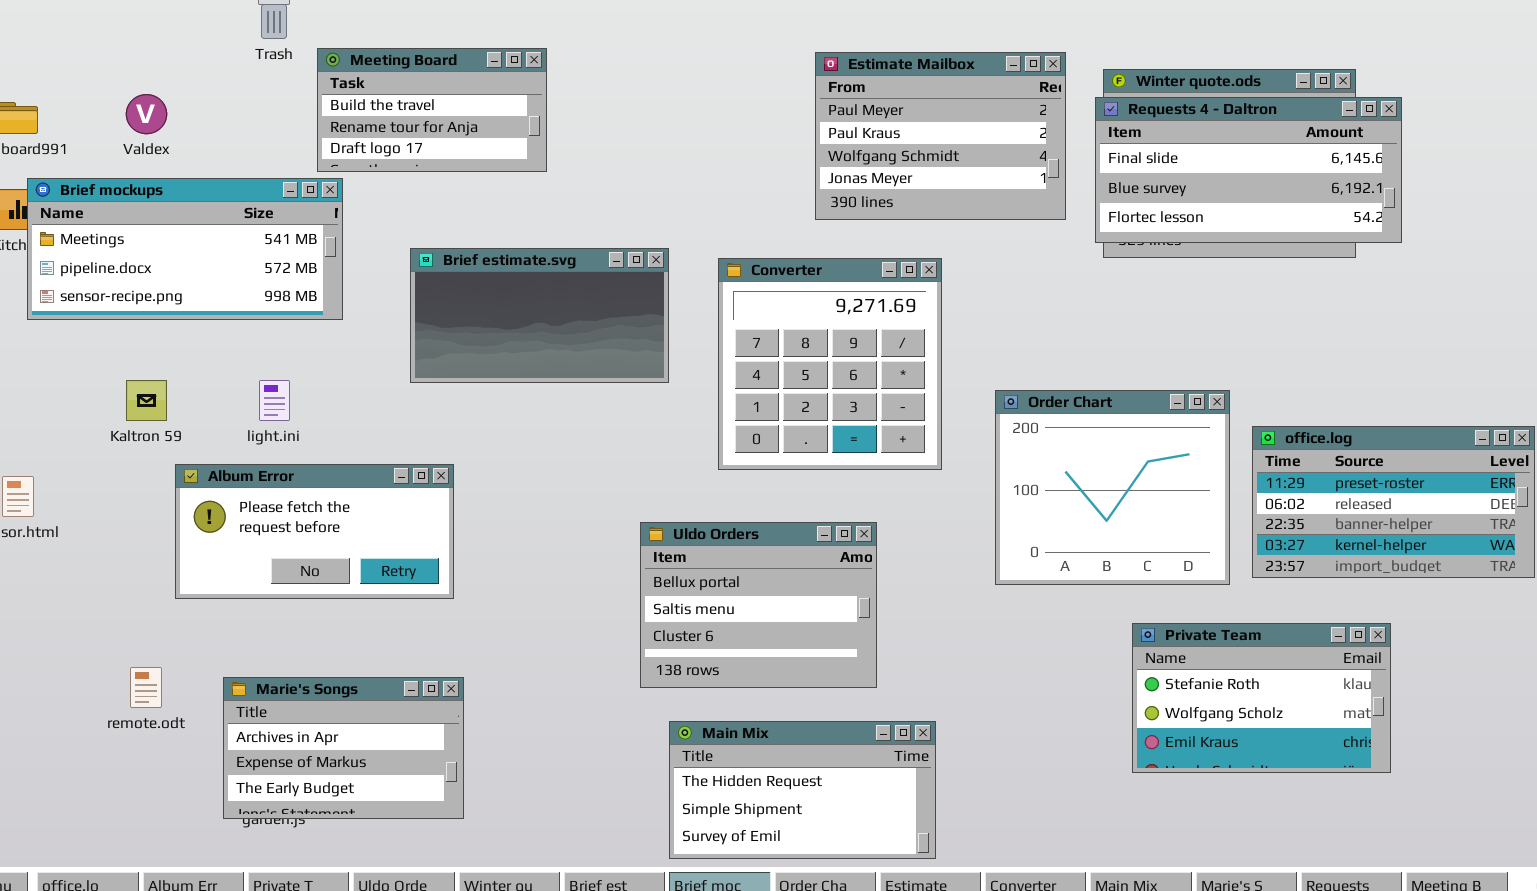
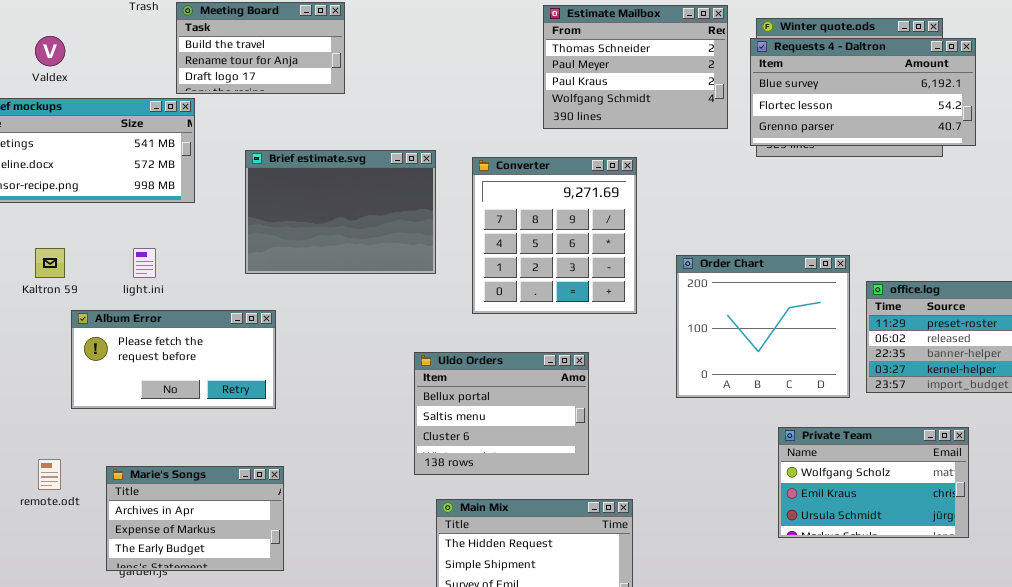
Estimate Mailbox: [815,52,1066,220] -> [543,5,728,129], scrolled up 1 row
Requests 4 - Daltron: [1095,97,1402,243] -> [750,38,976,146], scrolled down 1 row
Brief estimate.svg: [410,248,669,383] -> [245,150,436,274], resized
Private Team: [1132,623,1391,773] -> [778,427,969,538], scrolled down 1 row

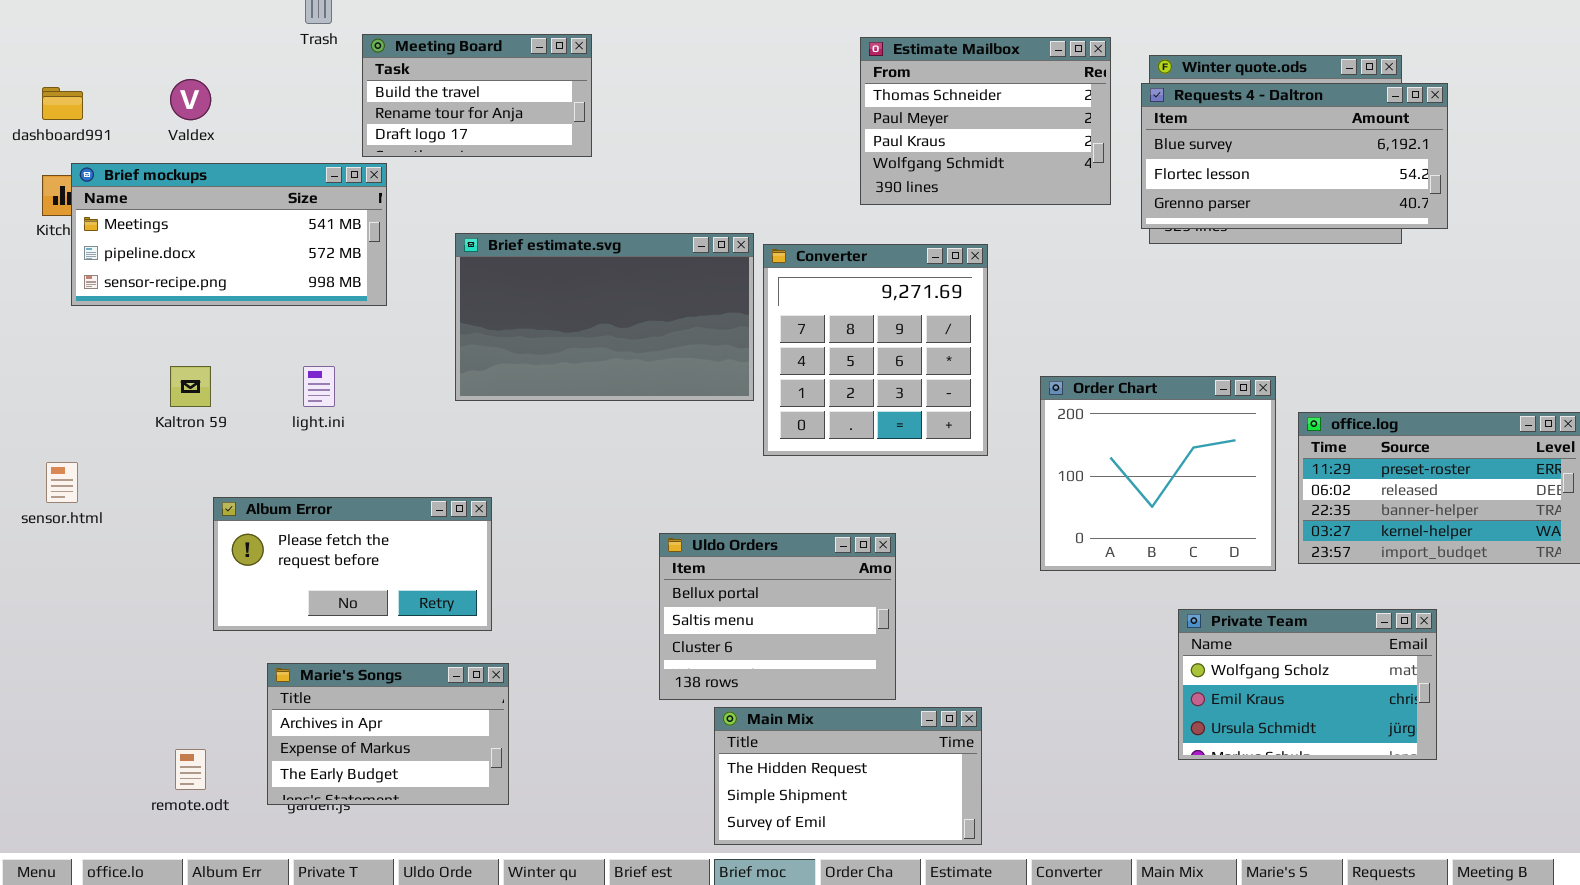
Brief estimate.svg: [245,150,436,274] -> [455,233,754,401], resized
Album Error: [71,310,276,409] -> [213,497,492,631], moved
Uldo Orders: [414,352,589,475] -> [659,533,896,700], moved
remote.odt: [38,459,61,490] -> [175,749,206,790], moved

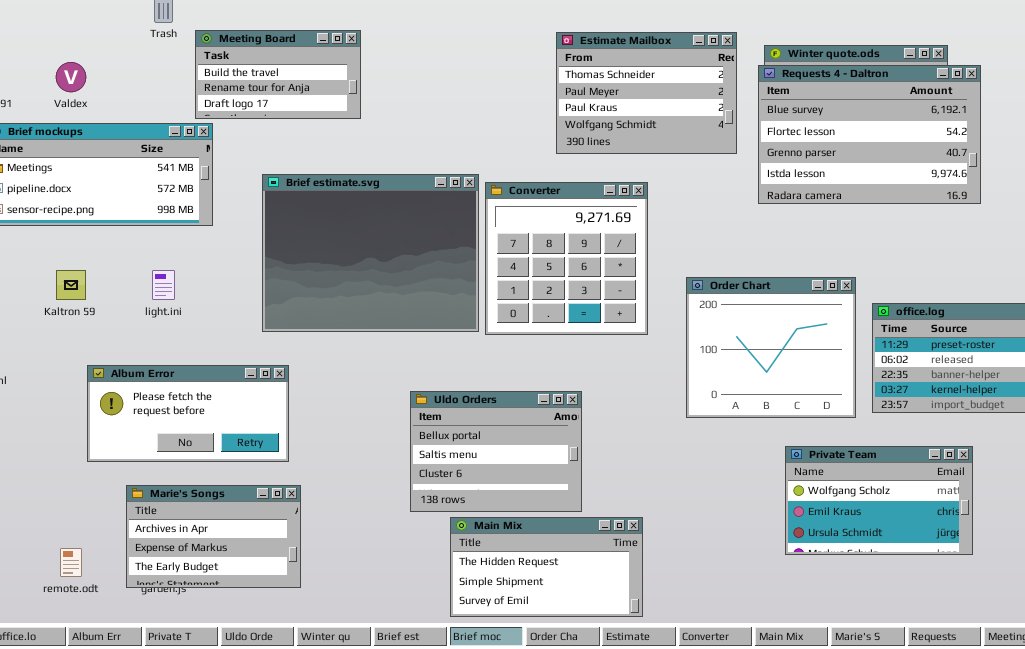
Requests 4 - Daltron: [1141,83,1448,229] -> [758,65,981,204], resized
Brief estimate.svg: [455,233,754,401] -> [262,174,479,332], resized

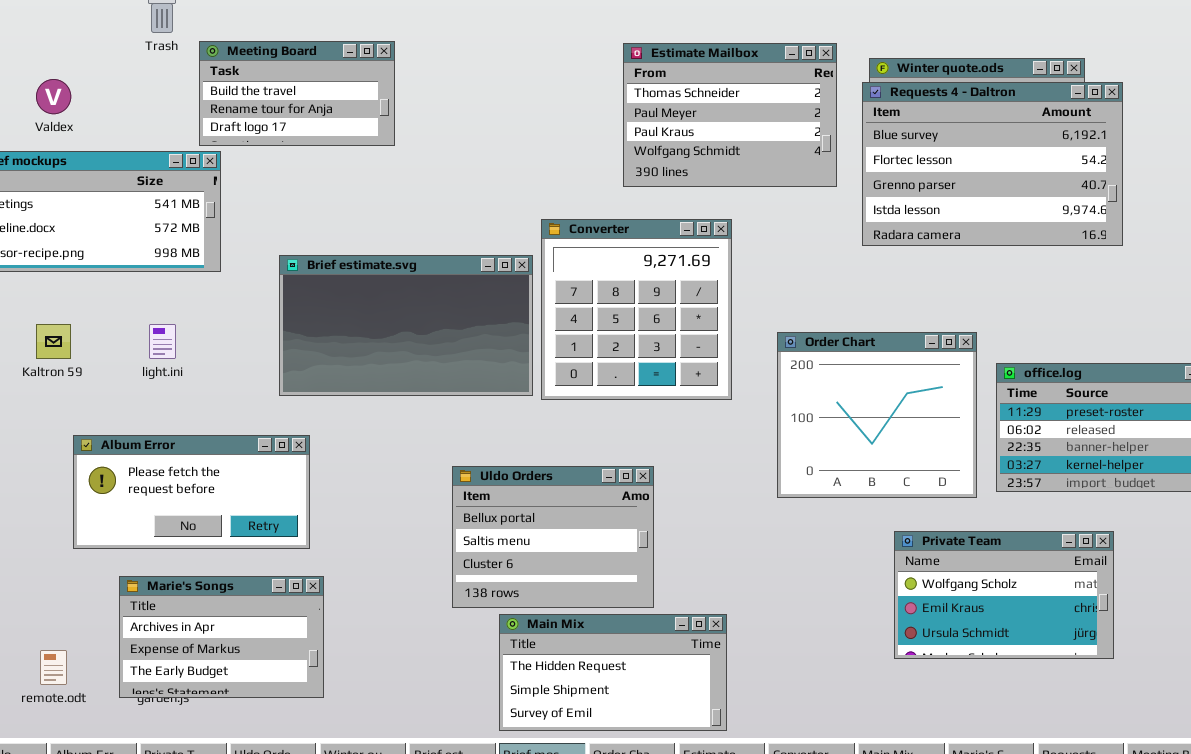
Brief estimate.svg: [262,174,479,332] -> [279,255,533,396], resized

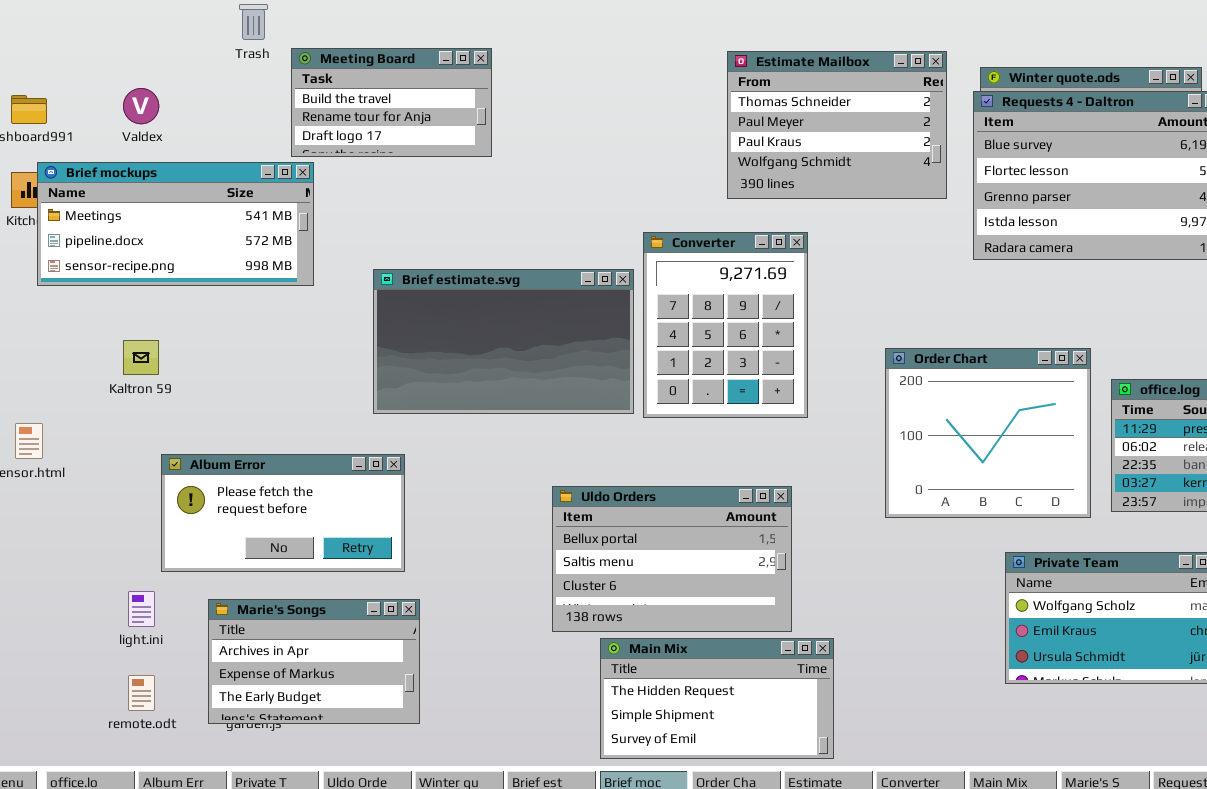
Converter: [541,219,732,400] -> [643,232,808,418], resized
light.ini: [149,324,176,359] -> [128,591,155,627], moved
Uldo Orders: [452,466,654,608] -> [552,486,792,632], resized

